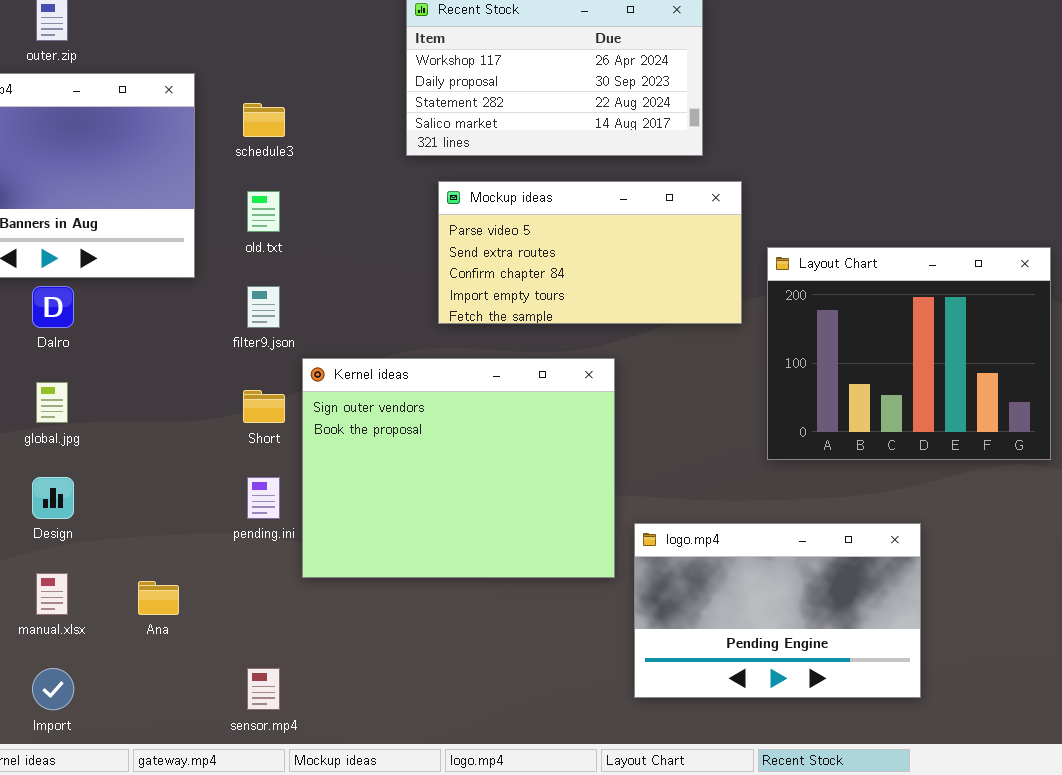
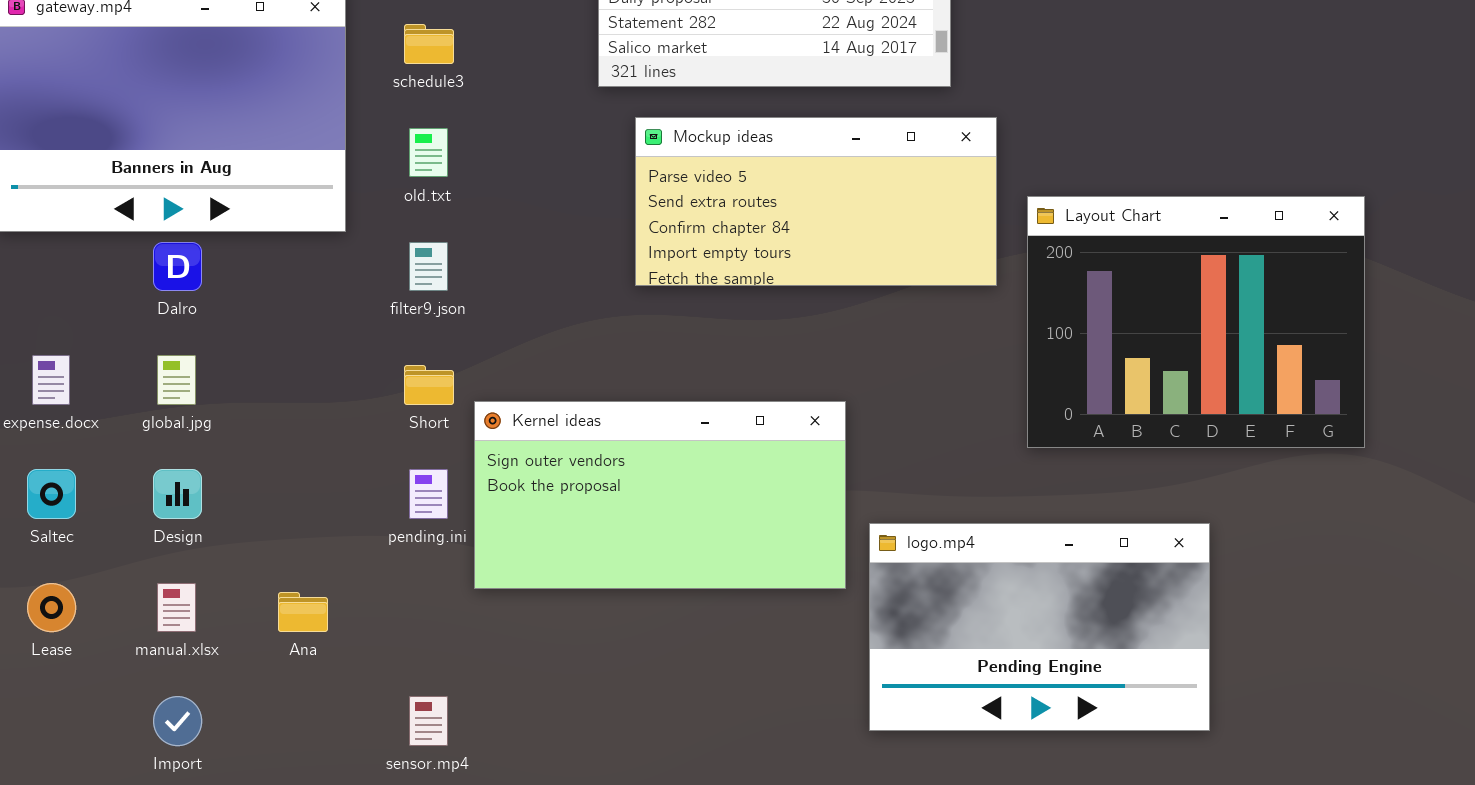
Kernel ideas: [302,358,615,578] -> [474,401,846,589], resized

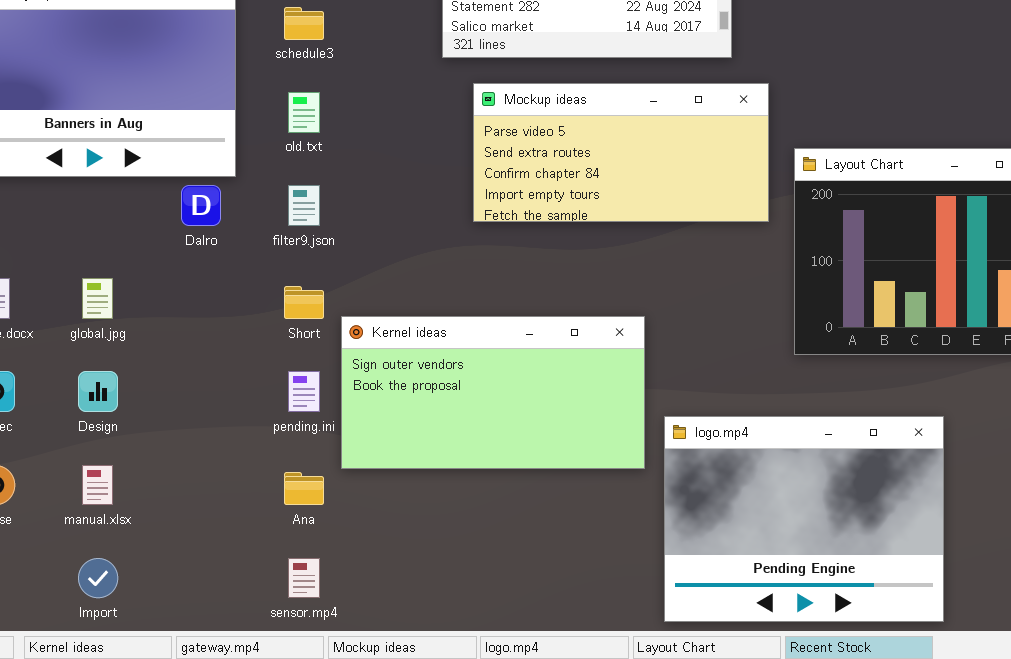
Dalro: [153,242,202,291] -> [181,185,221,226], moved
logo.mp4: [869,523,1210,731] -> [664,416,944,622], resized
Ana: [278,592,328,632] -> [284,472,324,505], moved

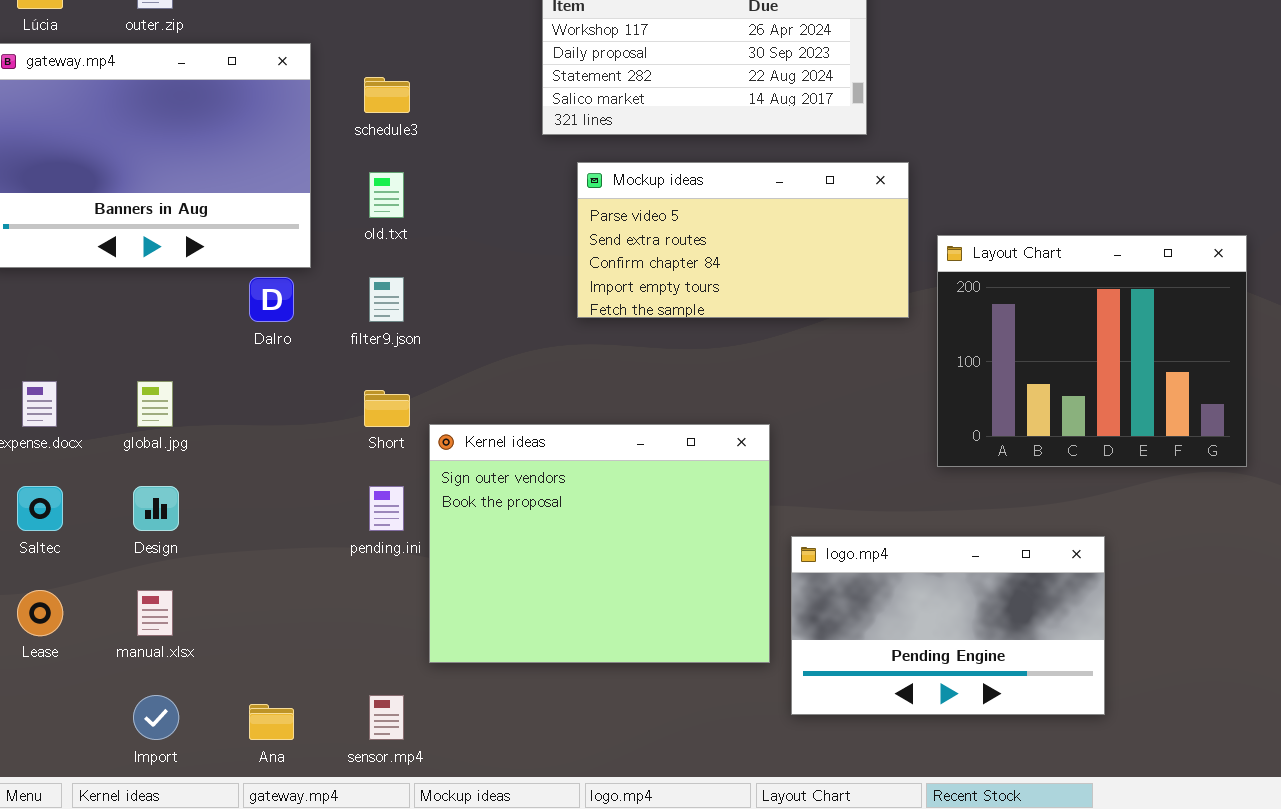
Kernel ideas: [341,316,645,469] -> [429,424,770,663], resized
logo.mp4: [664,416,944,622] -> [791,536,1105,715], resized
Ana: [284,472,324,505] -> [249,704,294,740], moved

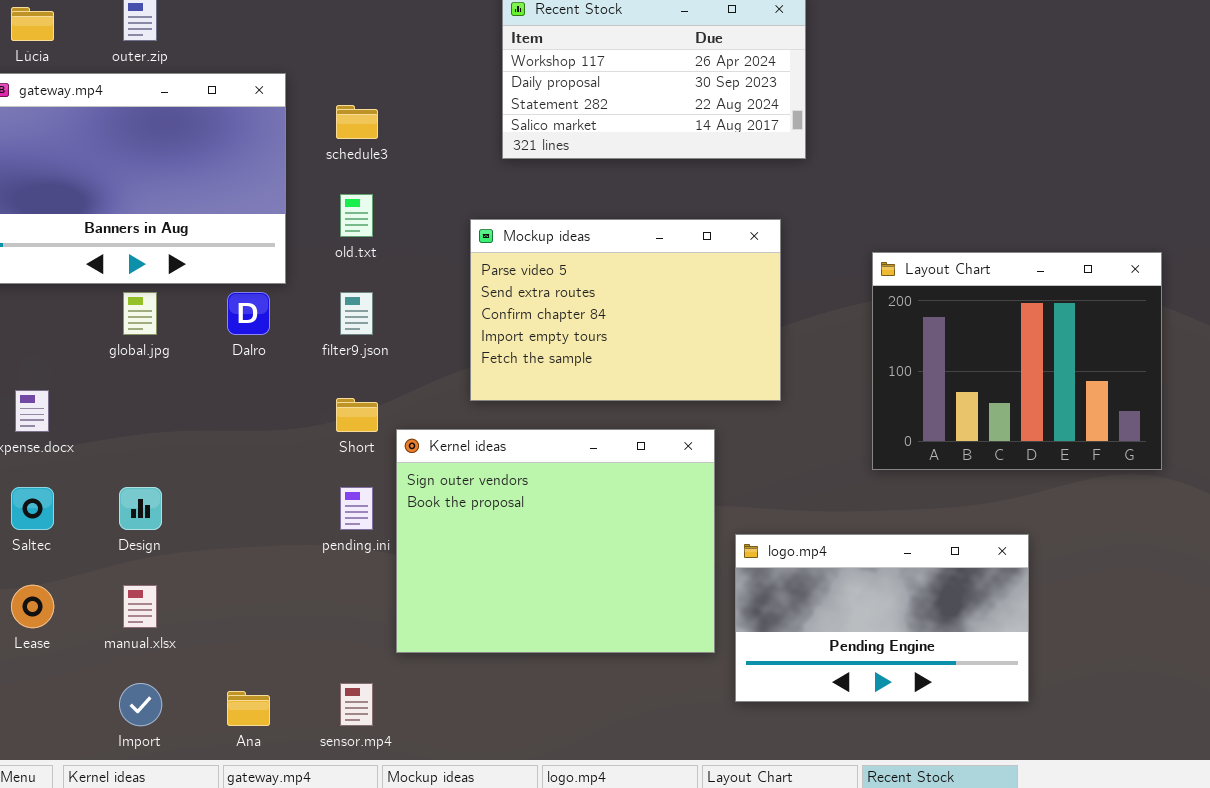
Mockup ideas: [577,162,909,318] -> [470,219,781,401], moved, resized
global.jpg: [137,381,173,427] -> [123,292,157,335], moved

